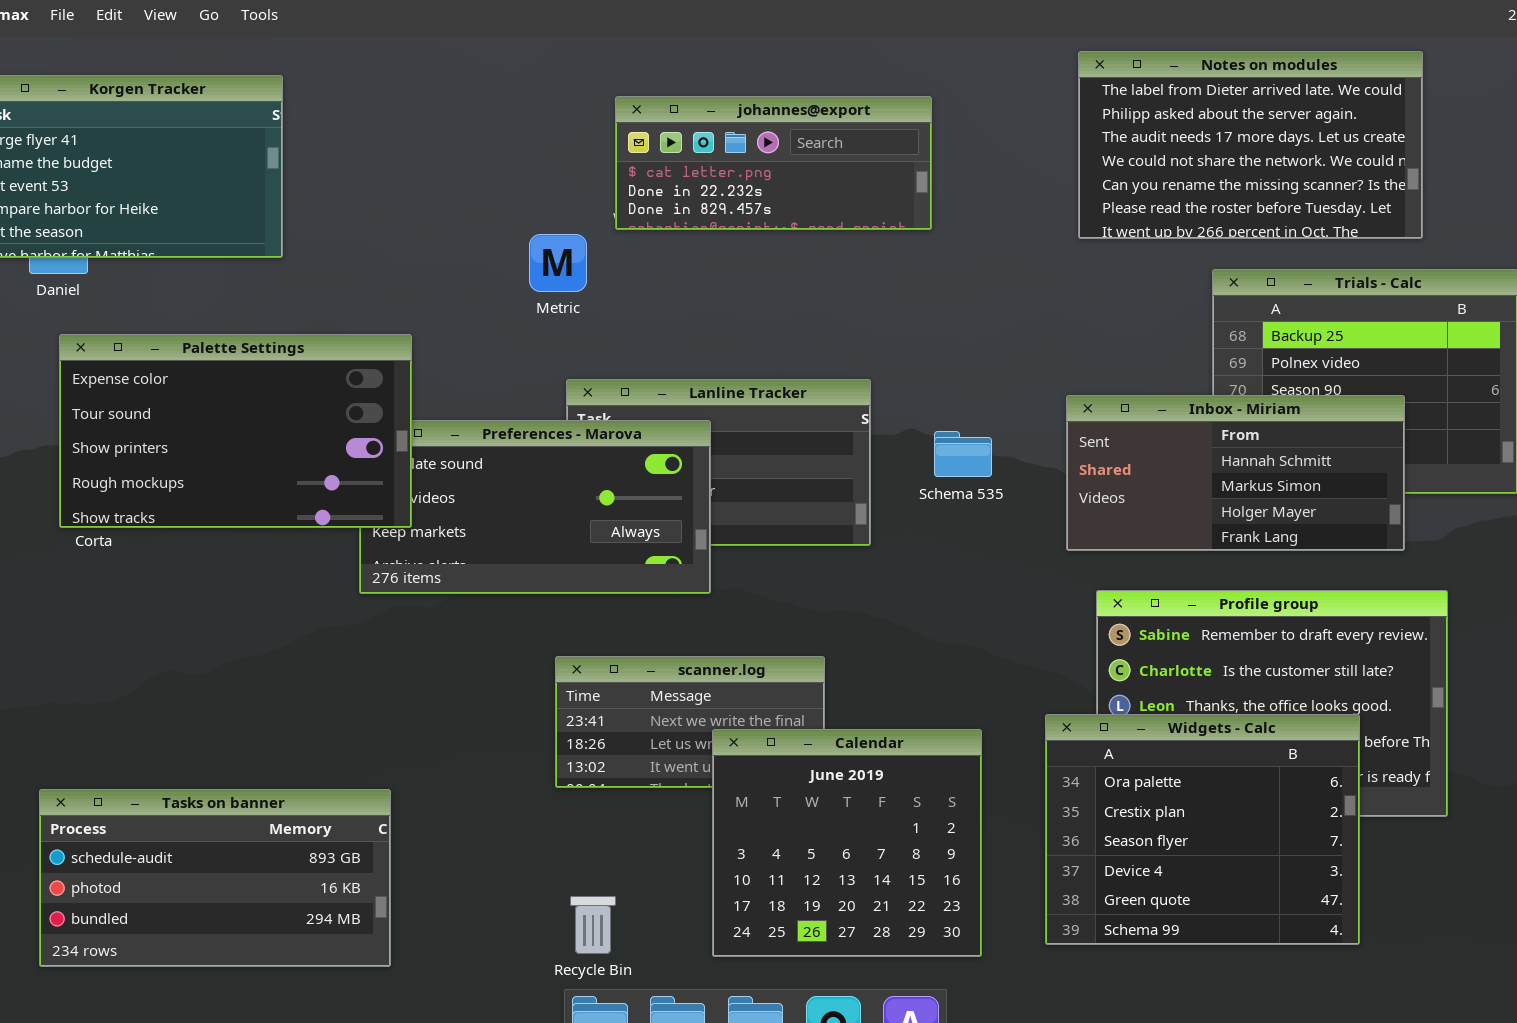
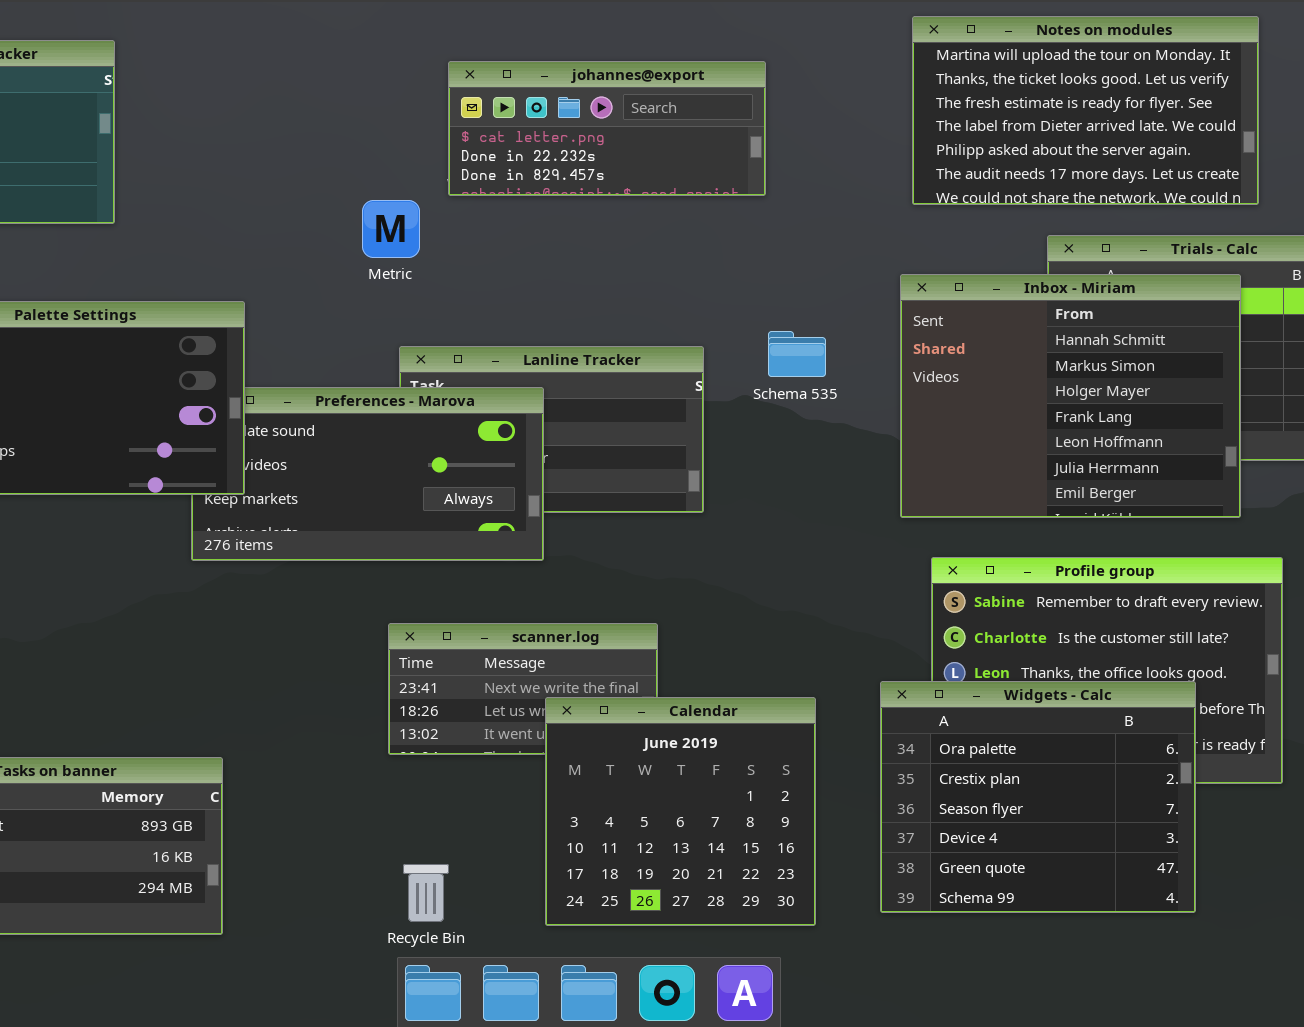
Notes on modules: [1078,51,1423,239] -> [912,16,1259,205], scrolled up 3 rows
Inbox - Miriam: [1066,395,1405,551] -> [900,274,1241,518], resized
Schema 535: [934,431,992,477] -> [768,331,826,377], moved

